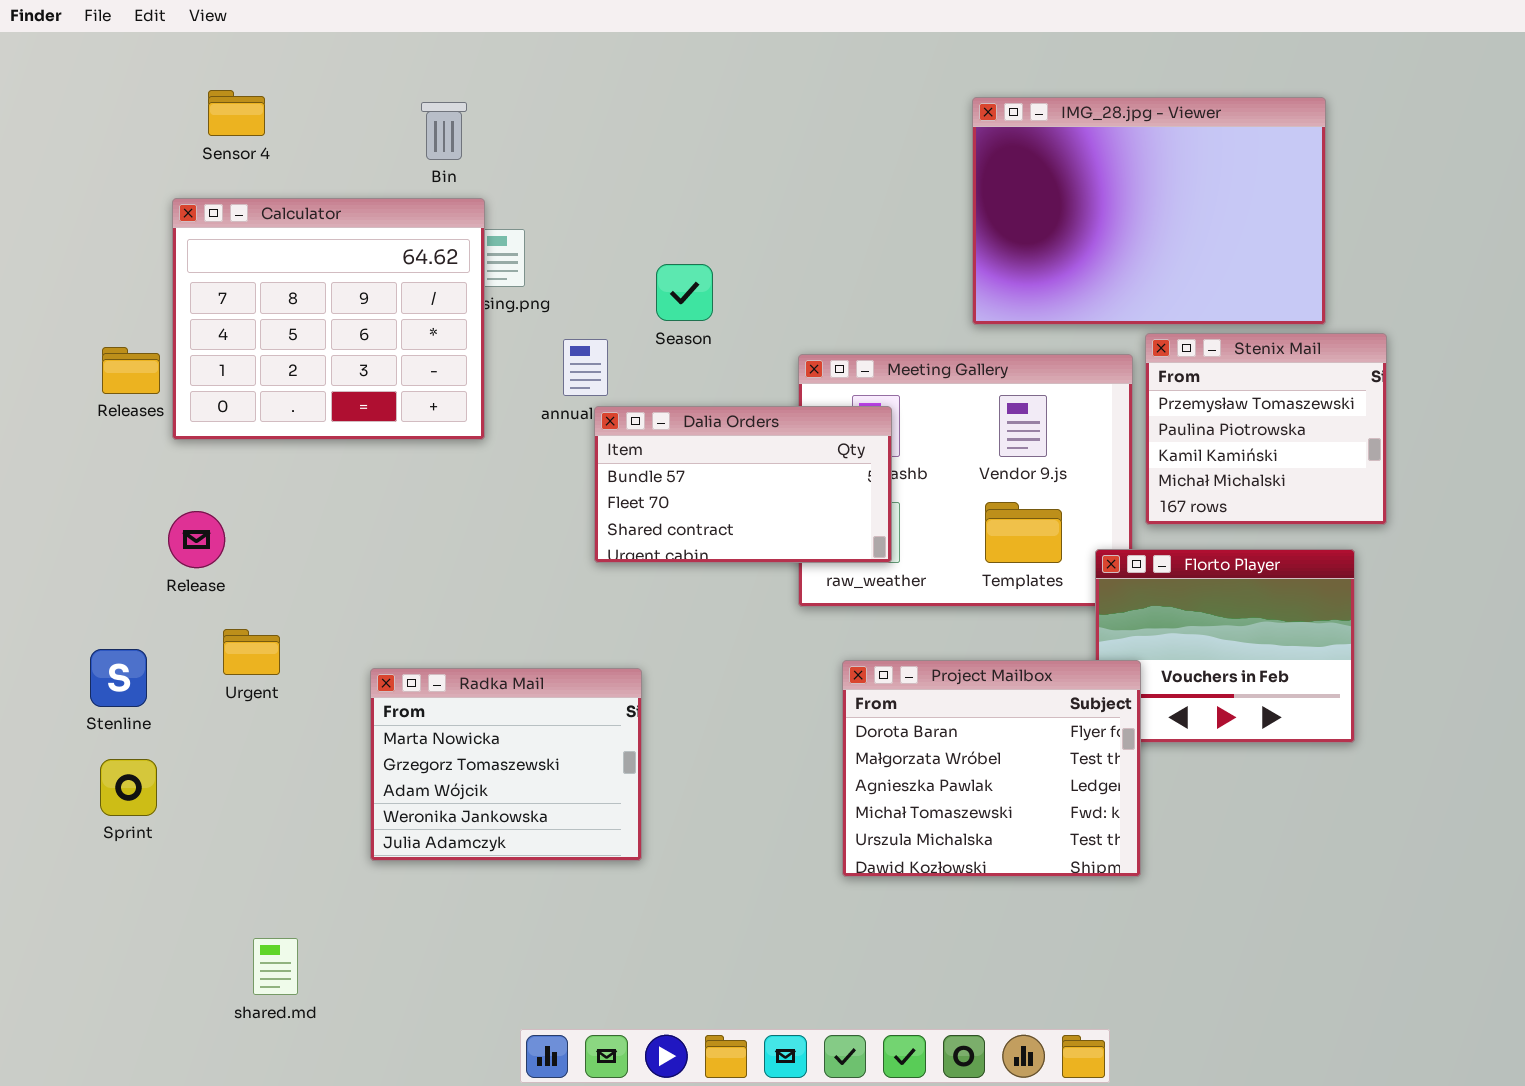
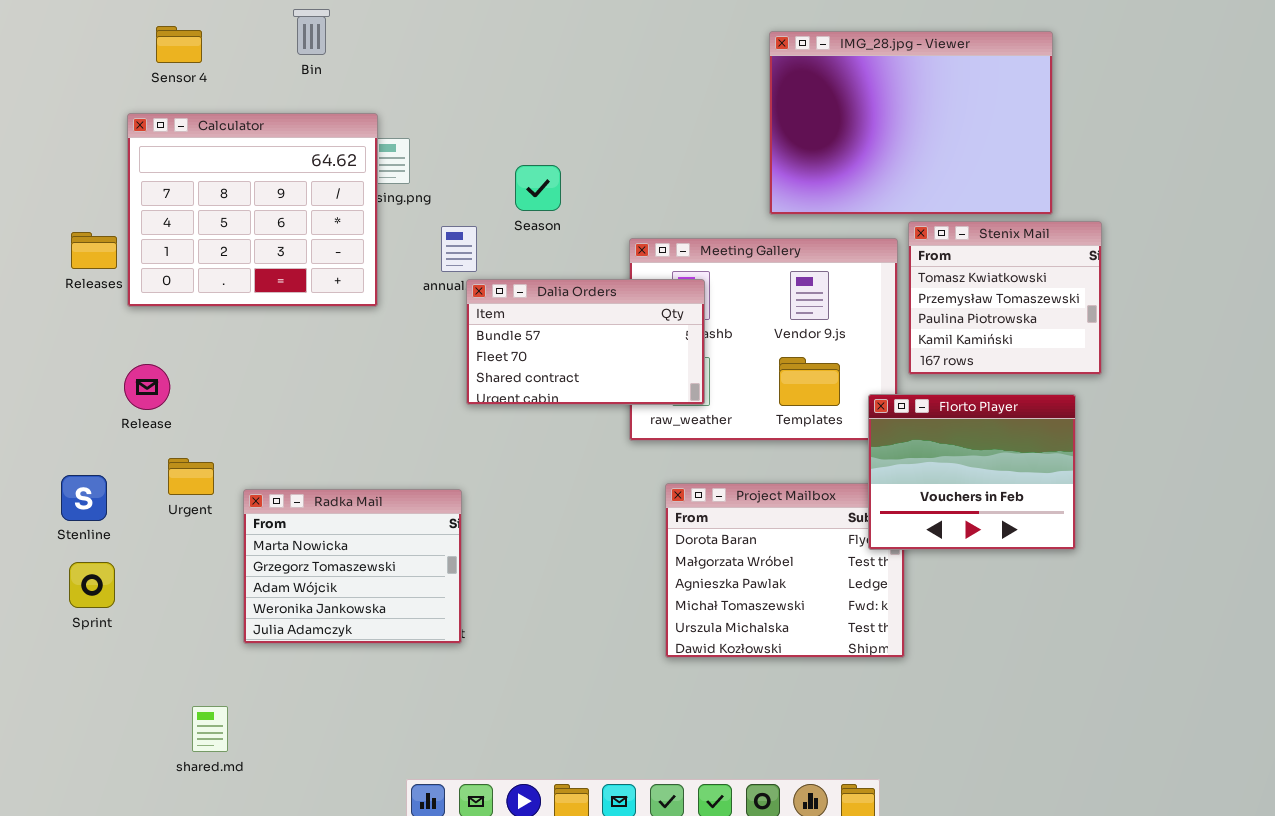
Bin: [421,102,467,160] -> [293,9,330,55], moved
Stenix Mail: [1145,333,1387,525] -> [908,221,1102,375], scrolled up 1 row
Florto Player: [1095,549,1355,743] -> [868,394,1076,550], raised
Radka Mail: [370,668,642,861] -> [243,489,462,644], moved

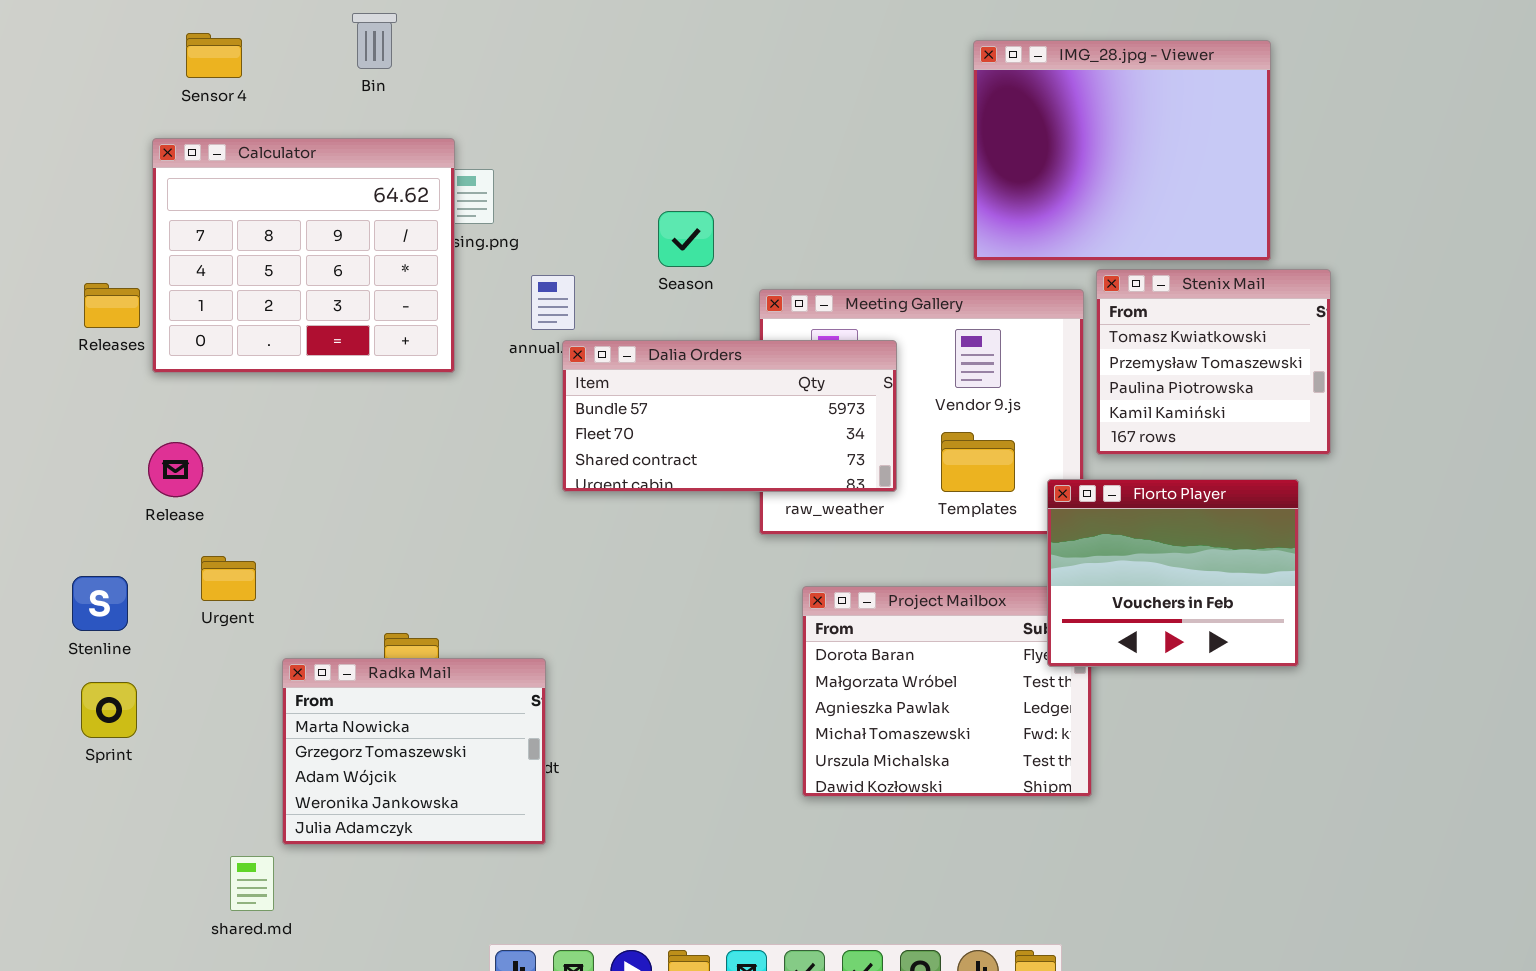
IMG_28.jpg - Viewer: [769,31,1053,215] -> [973,40,1271,261], resized
Season: [515,165,561,211] -> [658,211,714,267], moved
Dalia Orders: [466,279,705,405] -> [562,340,897,492], resized
Radka Mail: [243,489,462,644] -> [282,658,546,845], moved

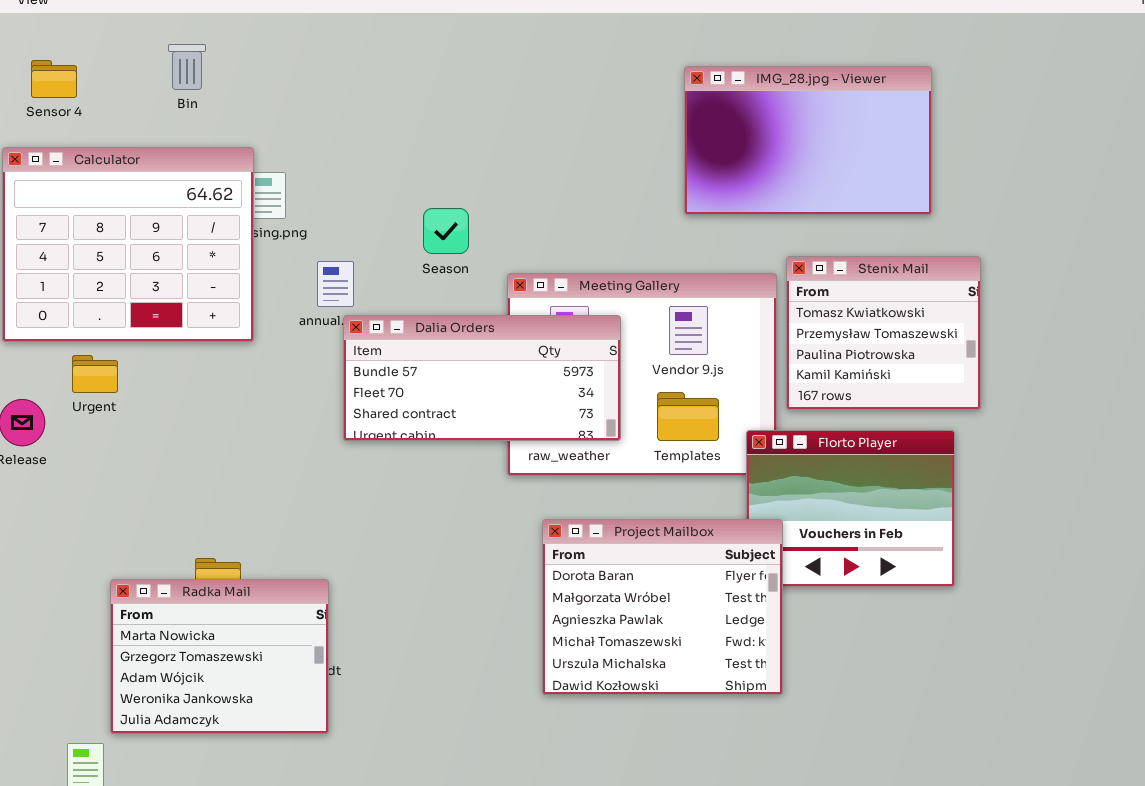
IMG_28.jpg - Viewer: [973,40,1271,261] -> [684,66,932,215], resized
Urgent: [201,556,256,601] -> [72,355,118,393], moved
Project Mailbox: [802,586,1092,797] -> [542,519,783,695], raised

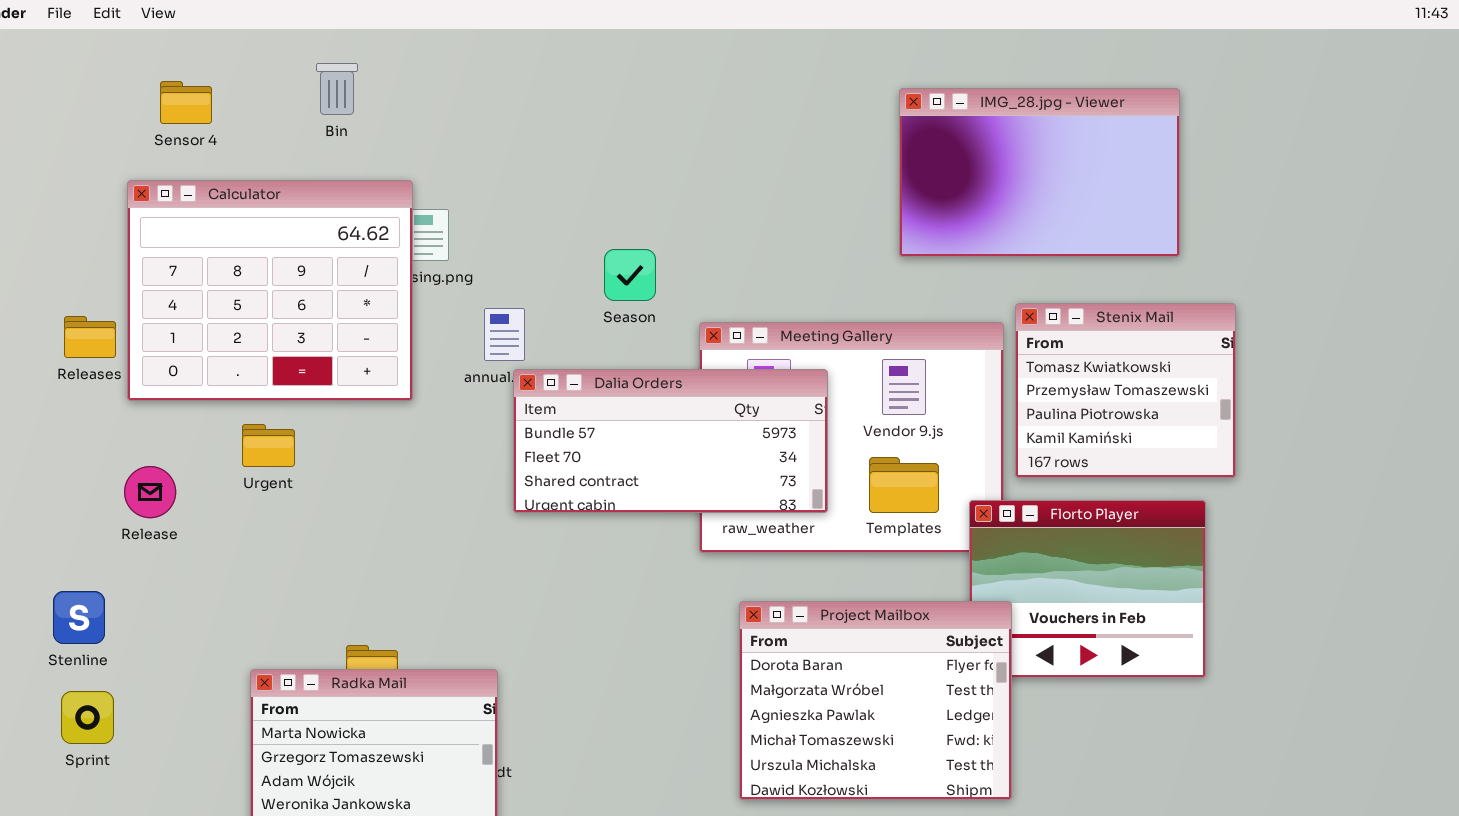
Urgent: [72,355,118,393] -> [242,424,295,467], moved

